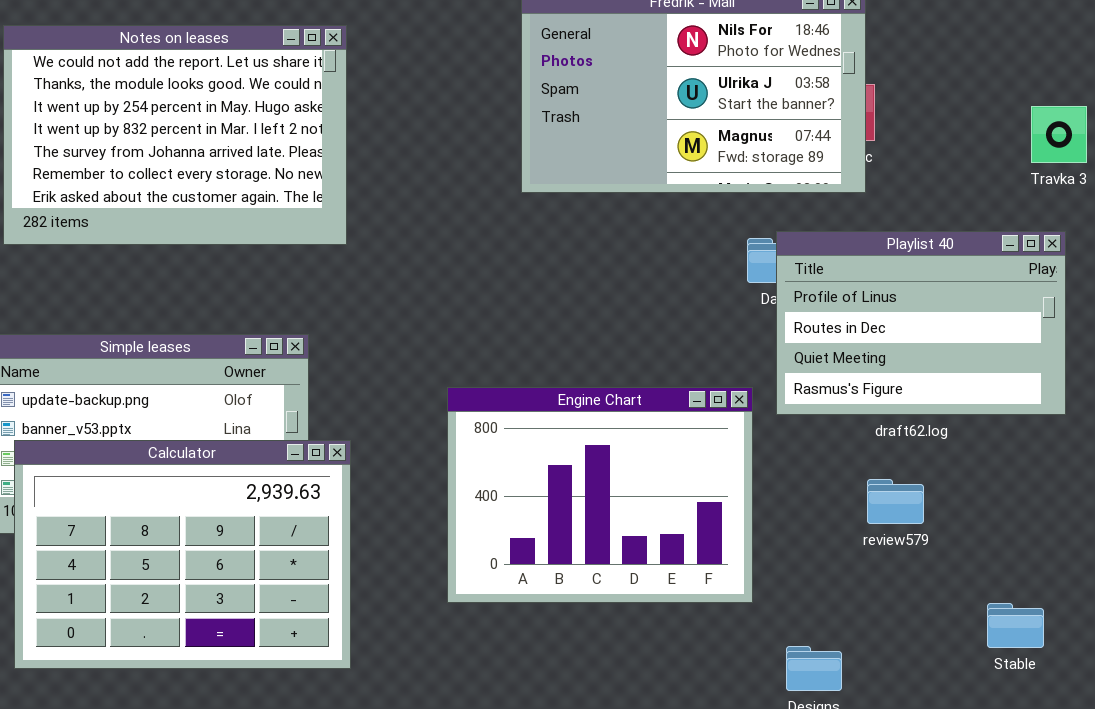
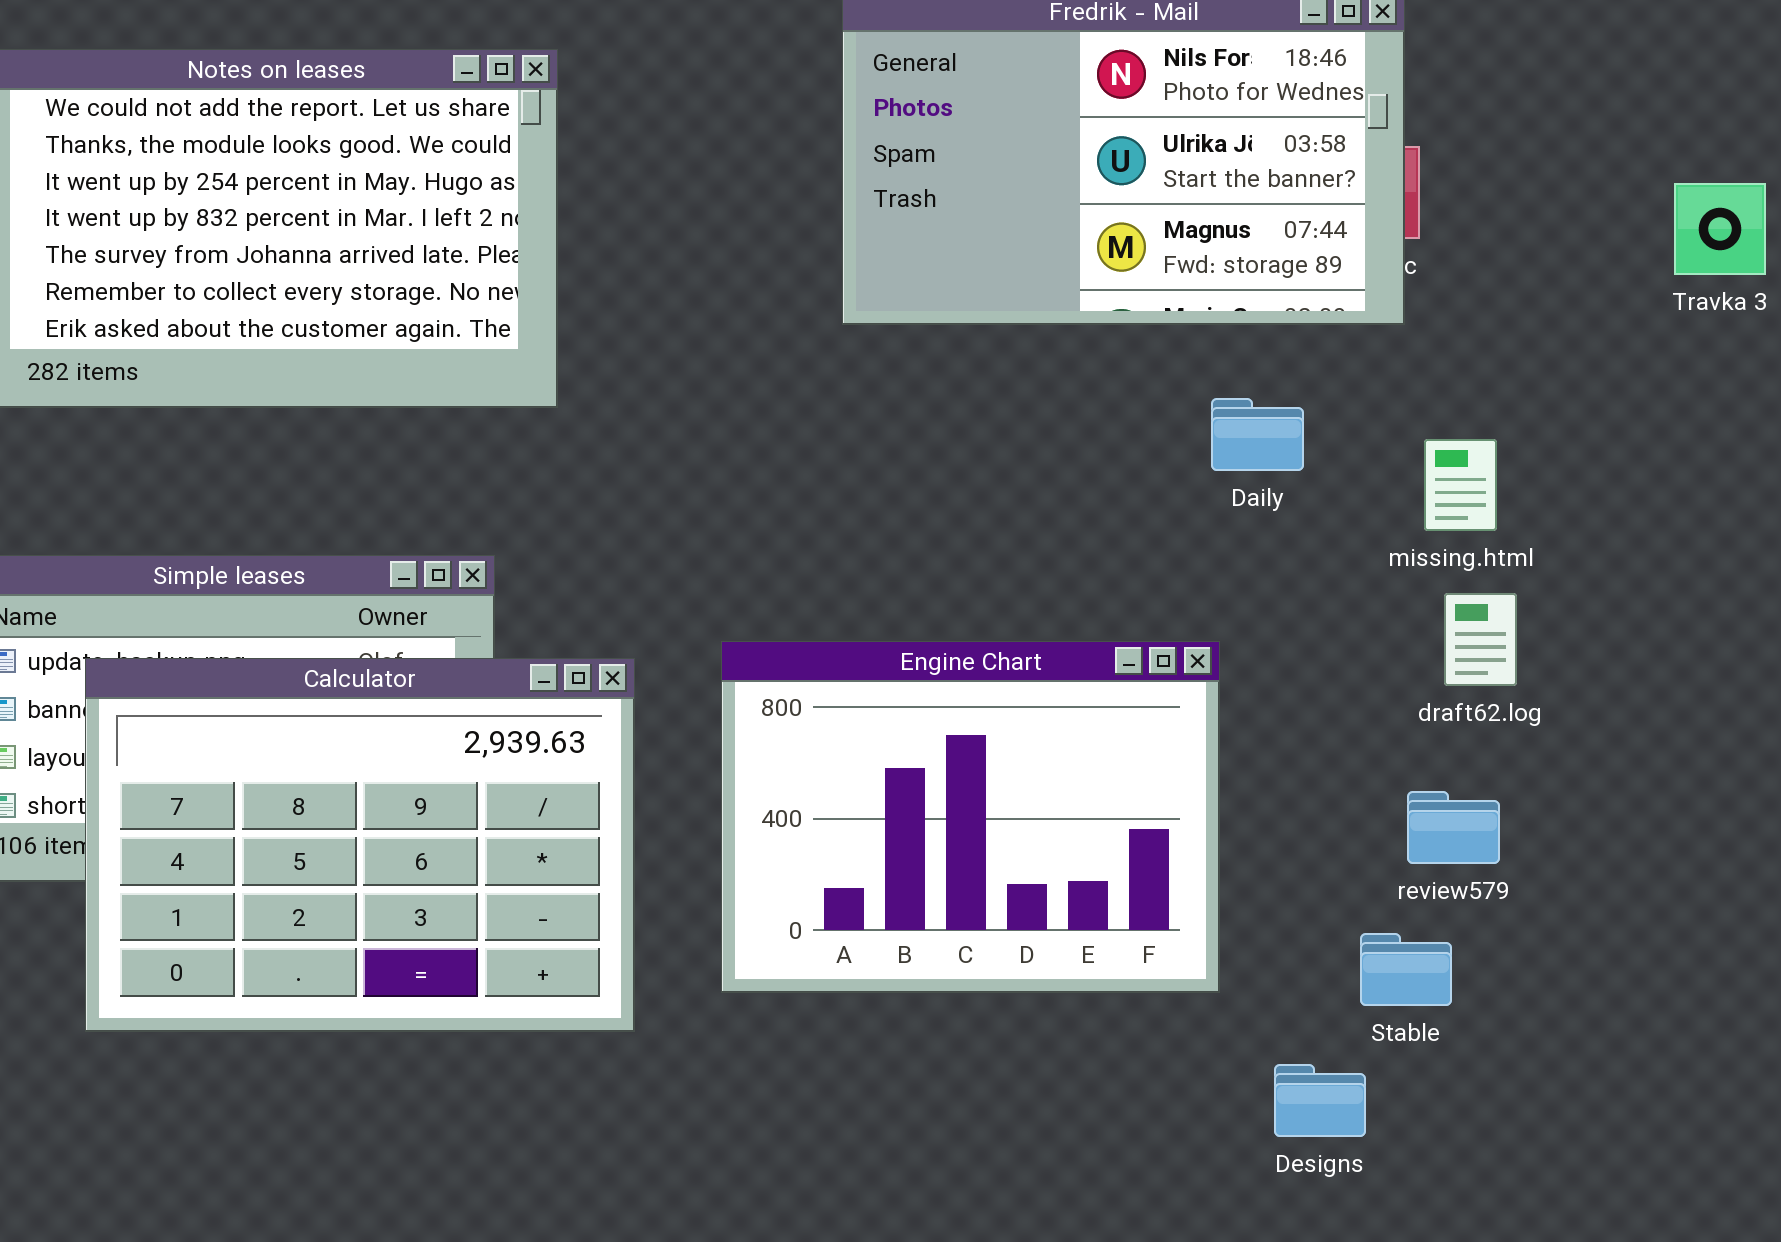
Playlist 40: [776,231,1066,415] -> none, closed
Calculator: [14,440,351,669] -> [85,658,635,1032], moved
Stable: [987,603,1044,648] -> [1360,933,1452,1006], moved

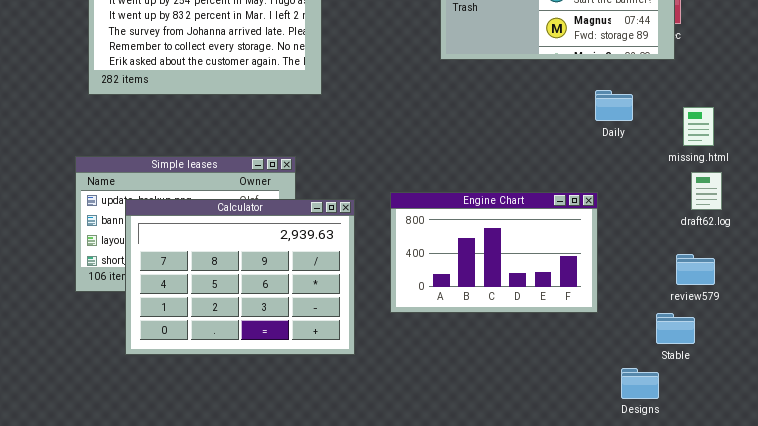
Engine Chart: [721,641,1220,993] -> [390,192,598,313], resized

